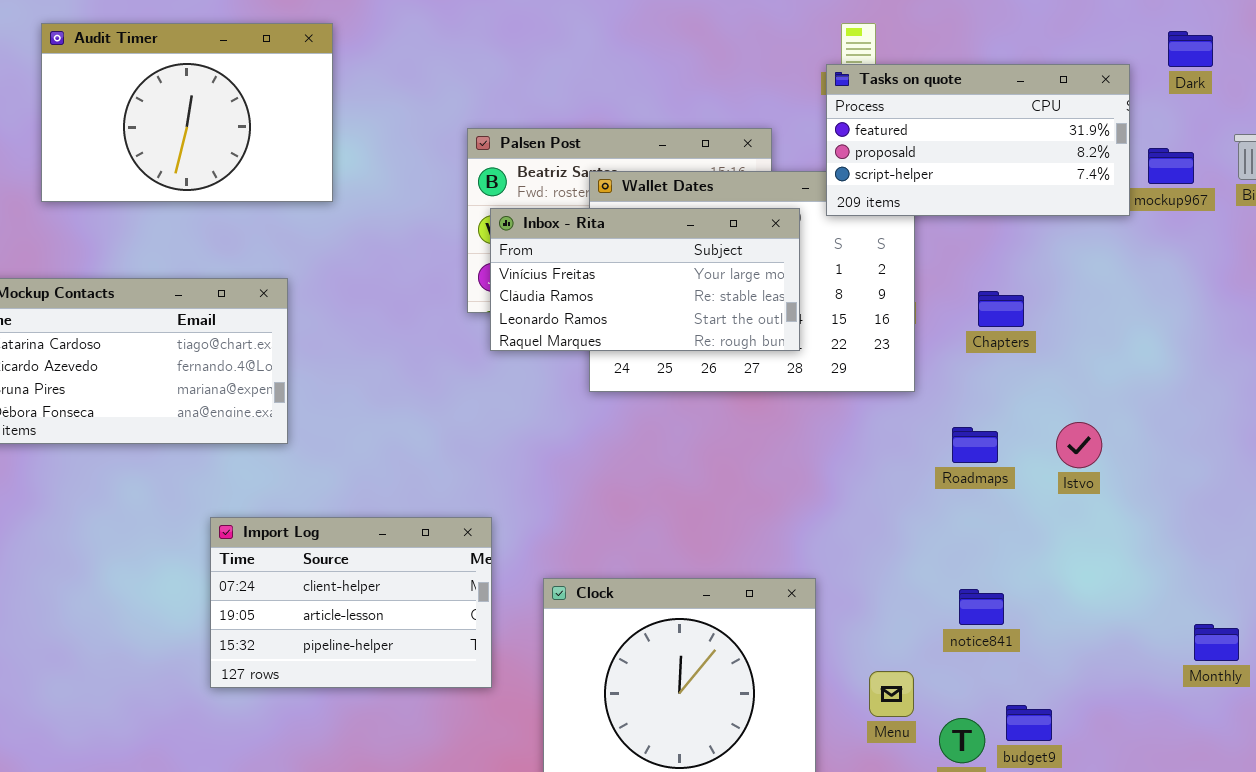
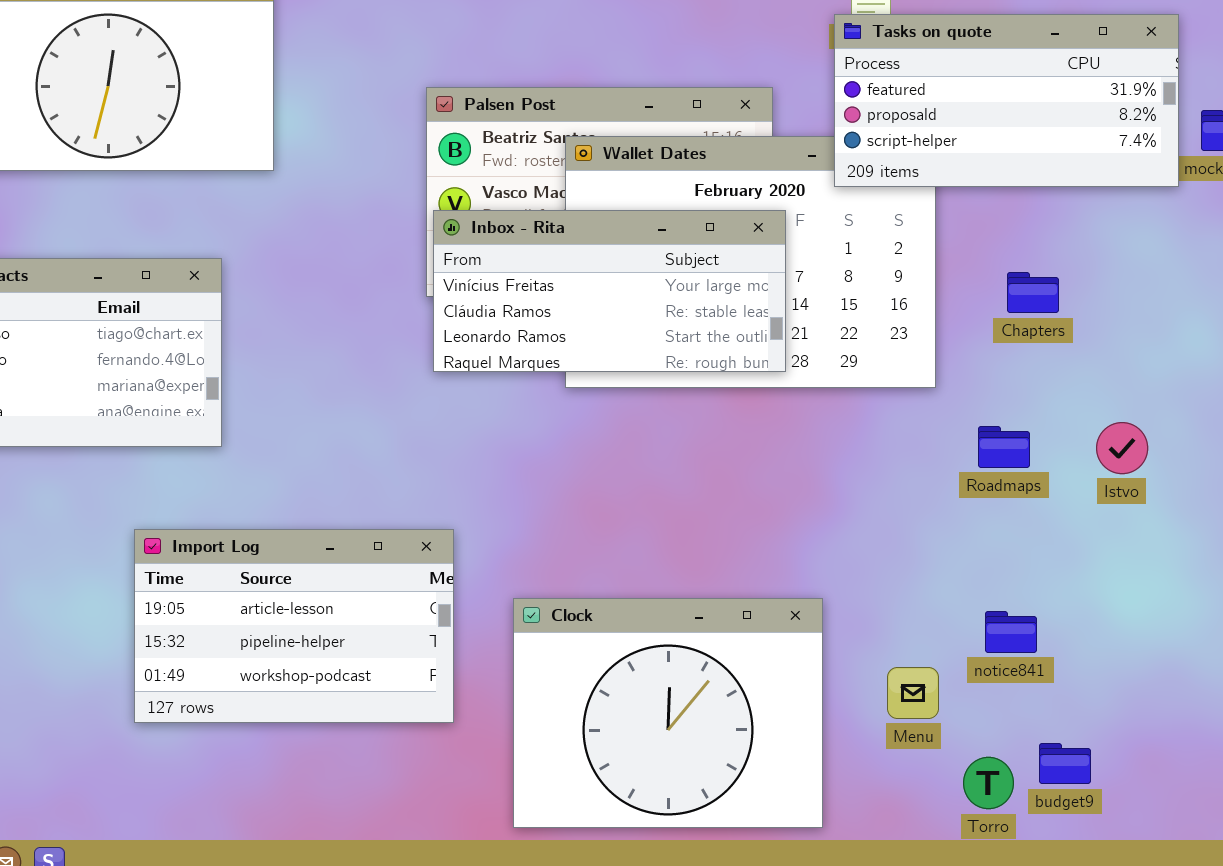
Inbox - Rita: [490,208,800,351] -> [433,210,786,372], moved
Import Log: [210,517,492,688] -> [134,529,454,723], scrolled down 1 row
Menu: [869,671,914,717] -> [887,667,939,719], moved

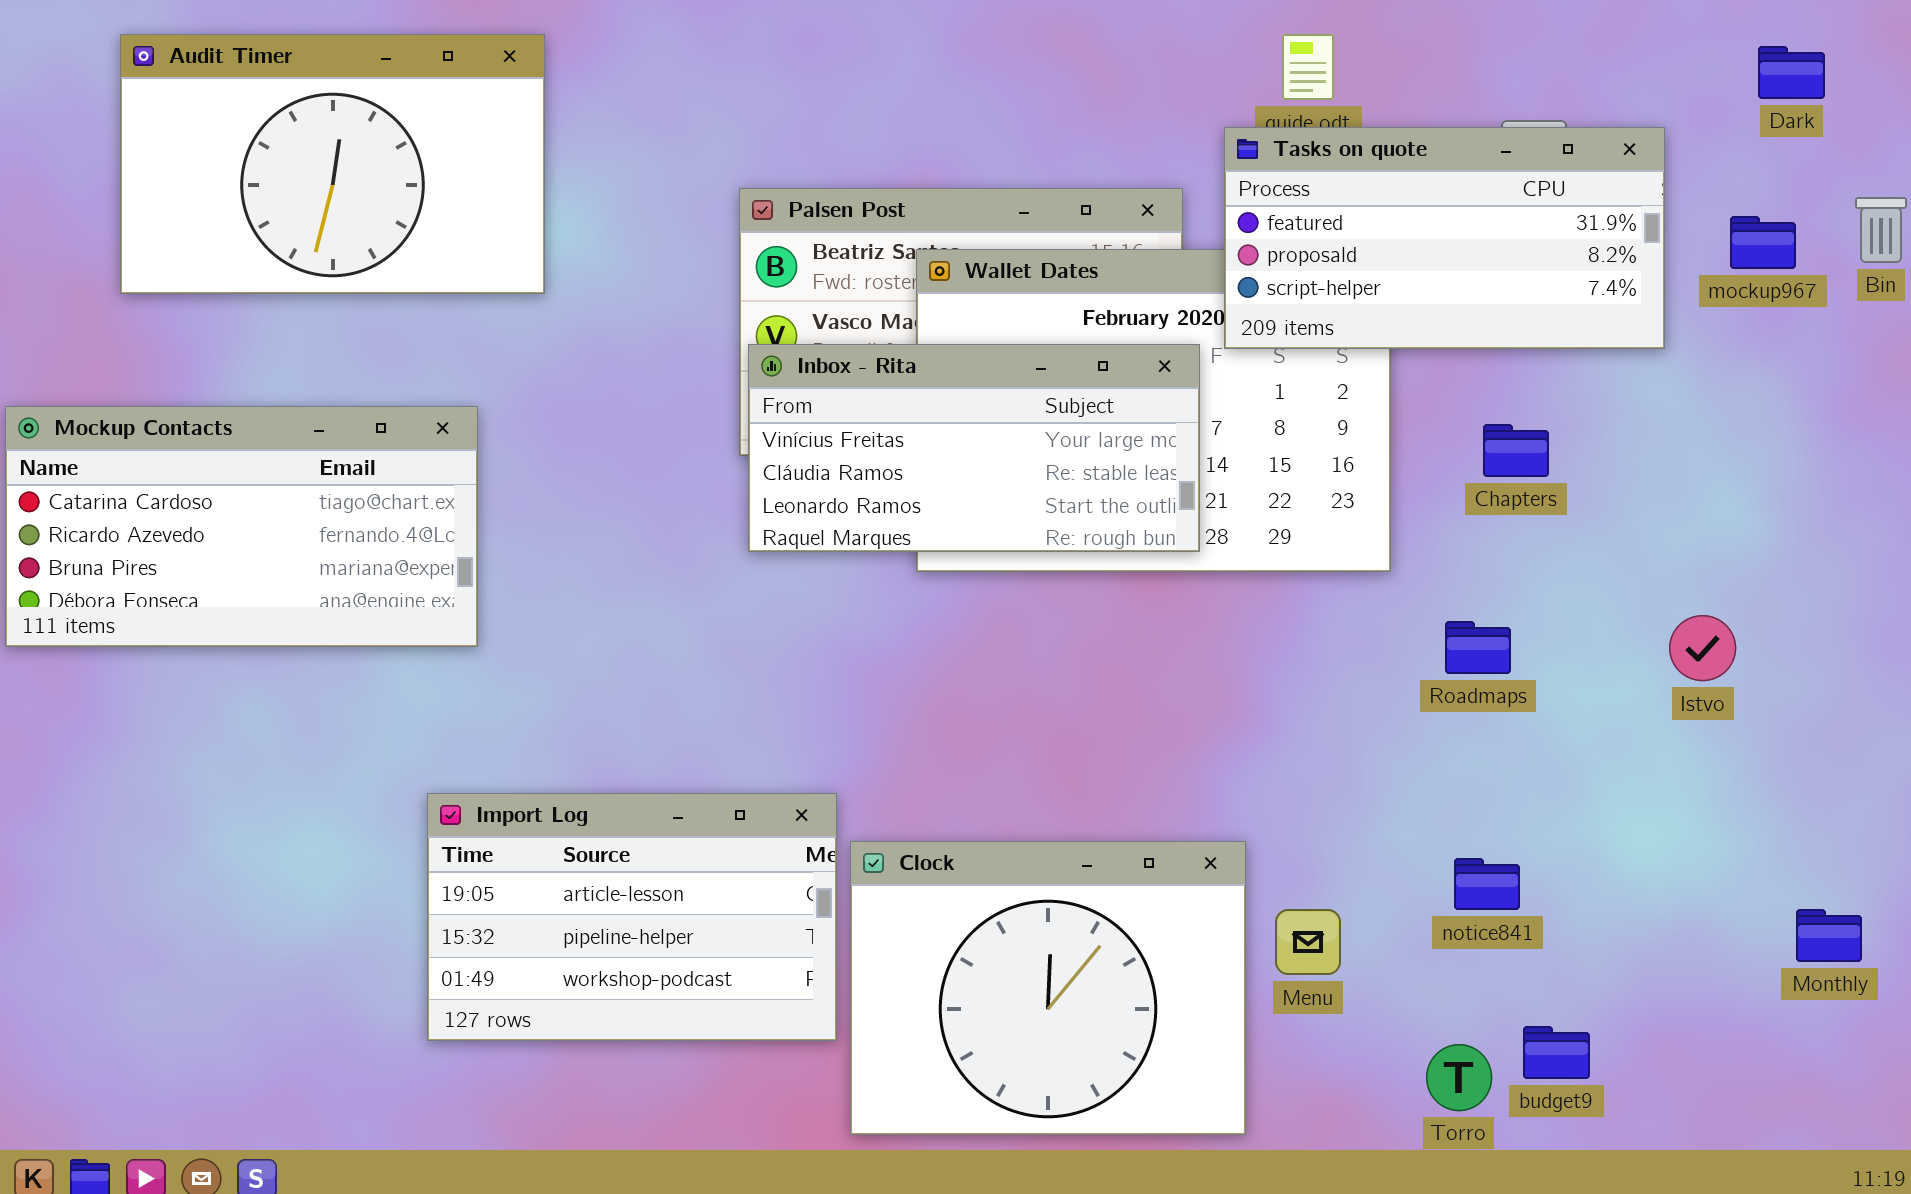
Tasks on quote: [834,14,1179,187] -> [1224,127,1665,349], moved
Istvo: [1096,422,1148,474] -> [1669,615,1736,681], moved
Import Log: [134,529,454,723] -> [427,793,837,1041], moved
Menu: [887,667,939,719] -> [1275,909,1341,975], moved

